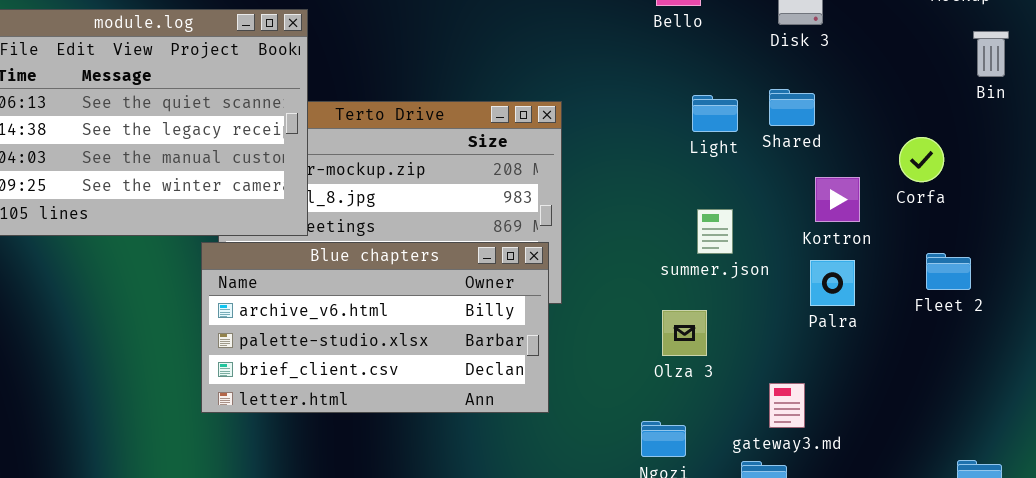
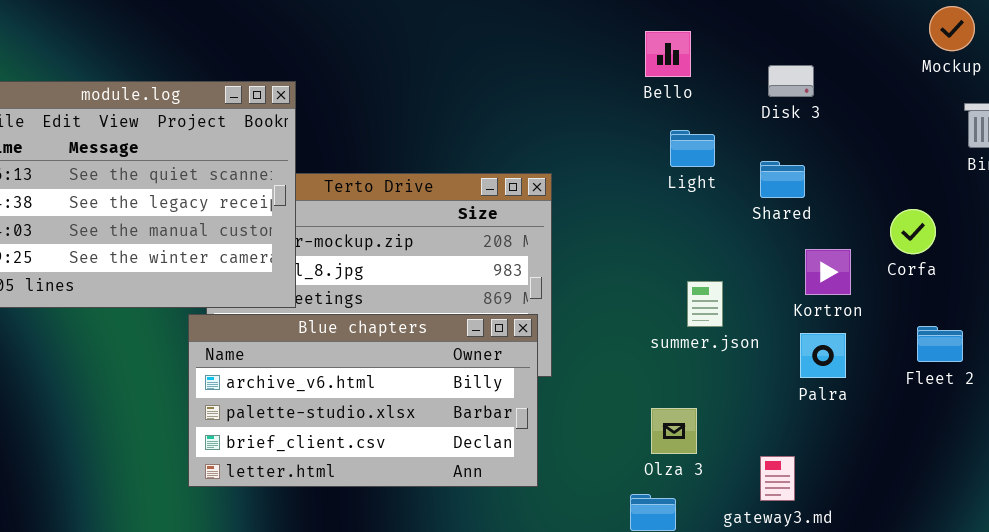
Light: [692,95,738,132] -> [670,130,715,167], moved
Olza 3: [662,310,707,356] -> [651,408,697,454], moved

